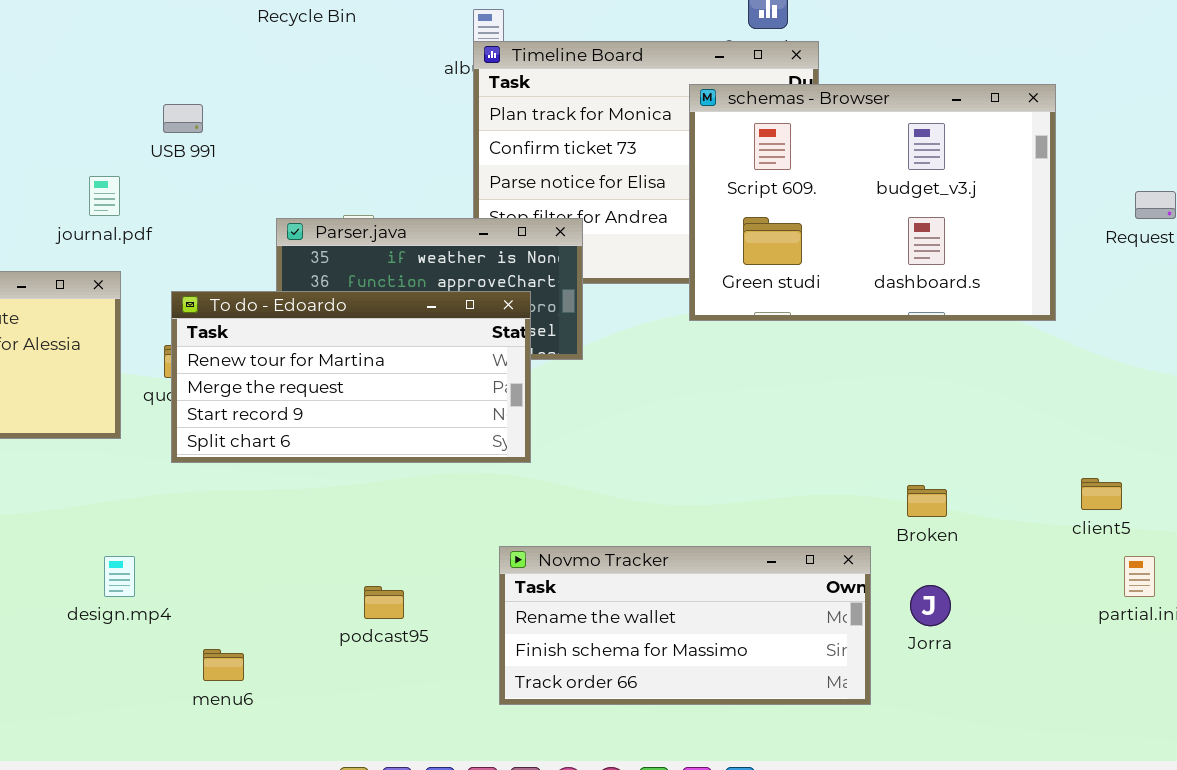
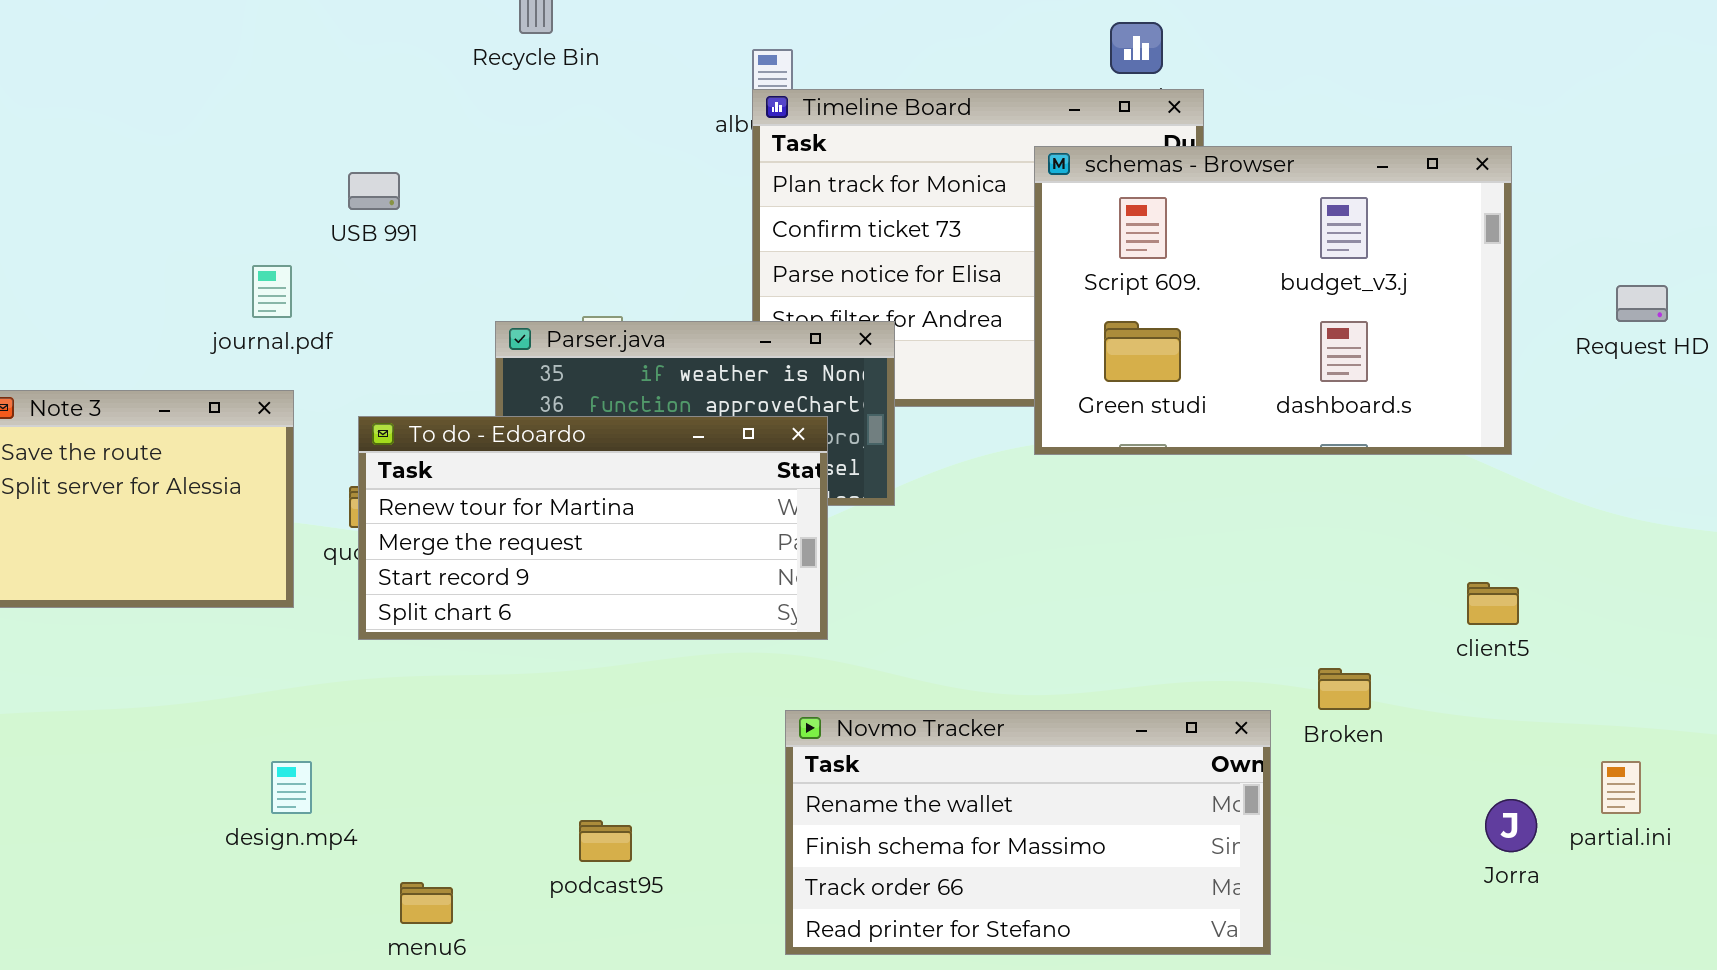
client5: [1081,478,1122,510] -> [1467,582,1519,625], moved
Novmo Tracker: [499,546,871,705] -> [785,710,1271,955], resized
Jorra: [910,585,951,626] -> [1485,799,1537,852], moved
podcast95: [364,586,404,619] -> [579,820,632,862], moved

